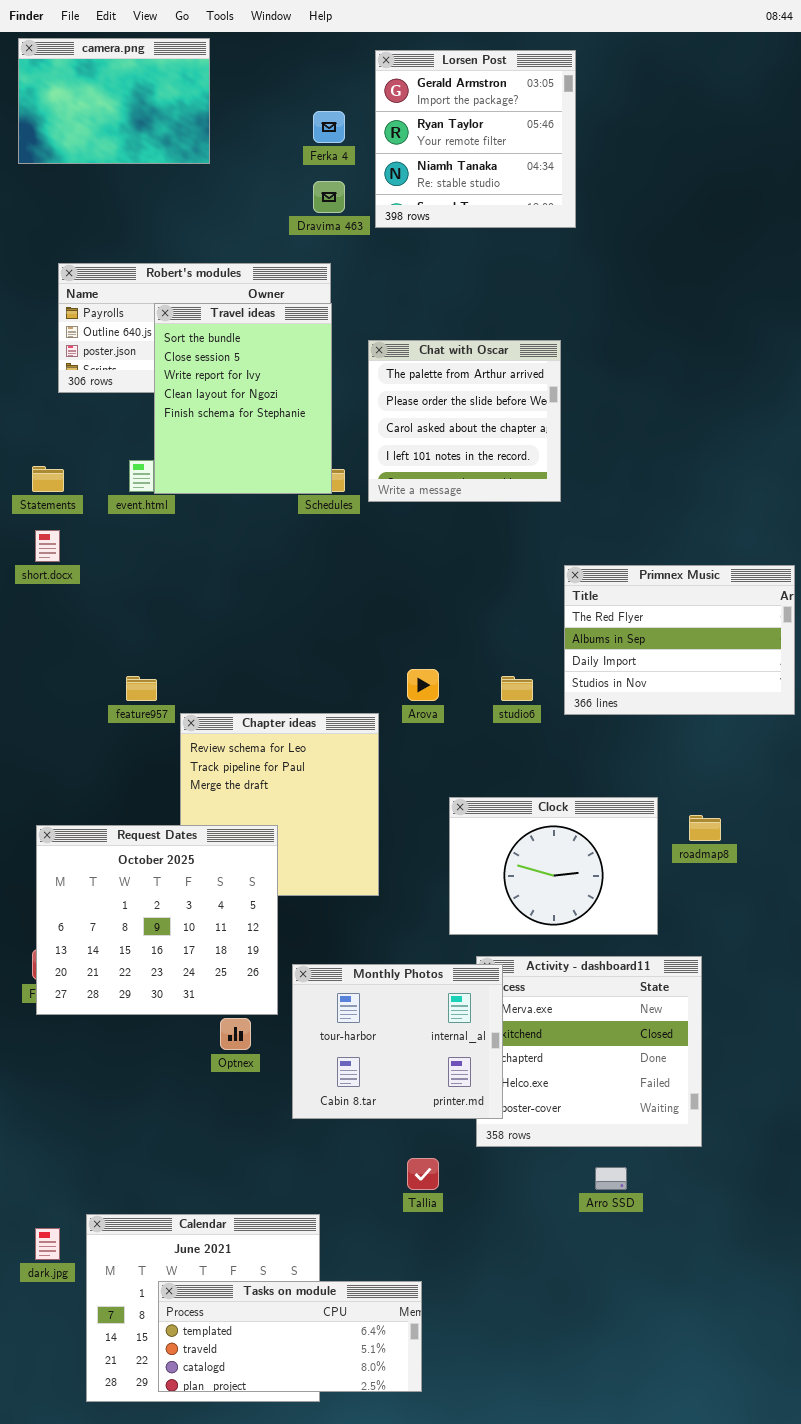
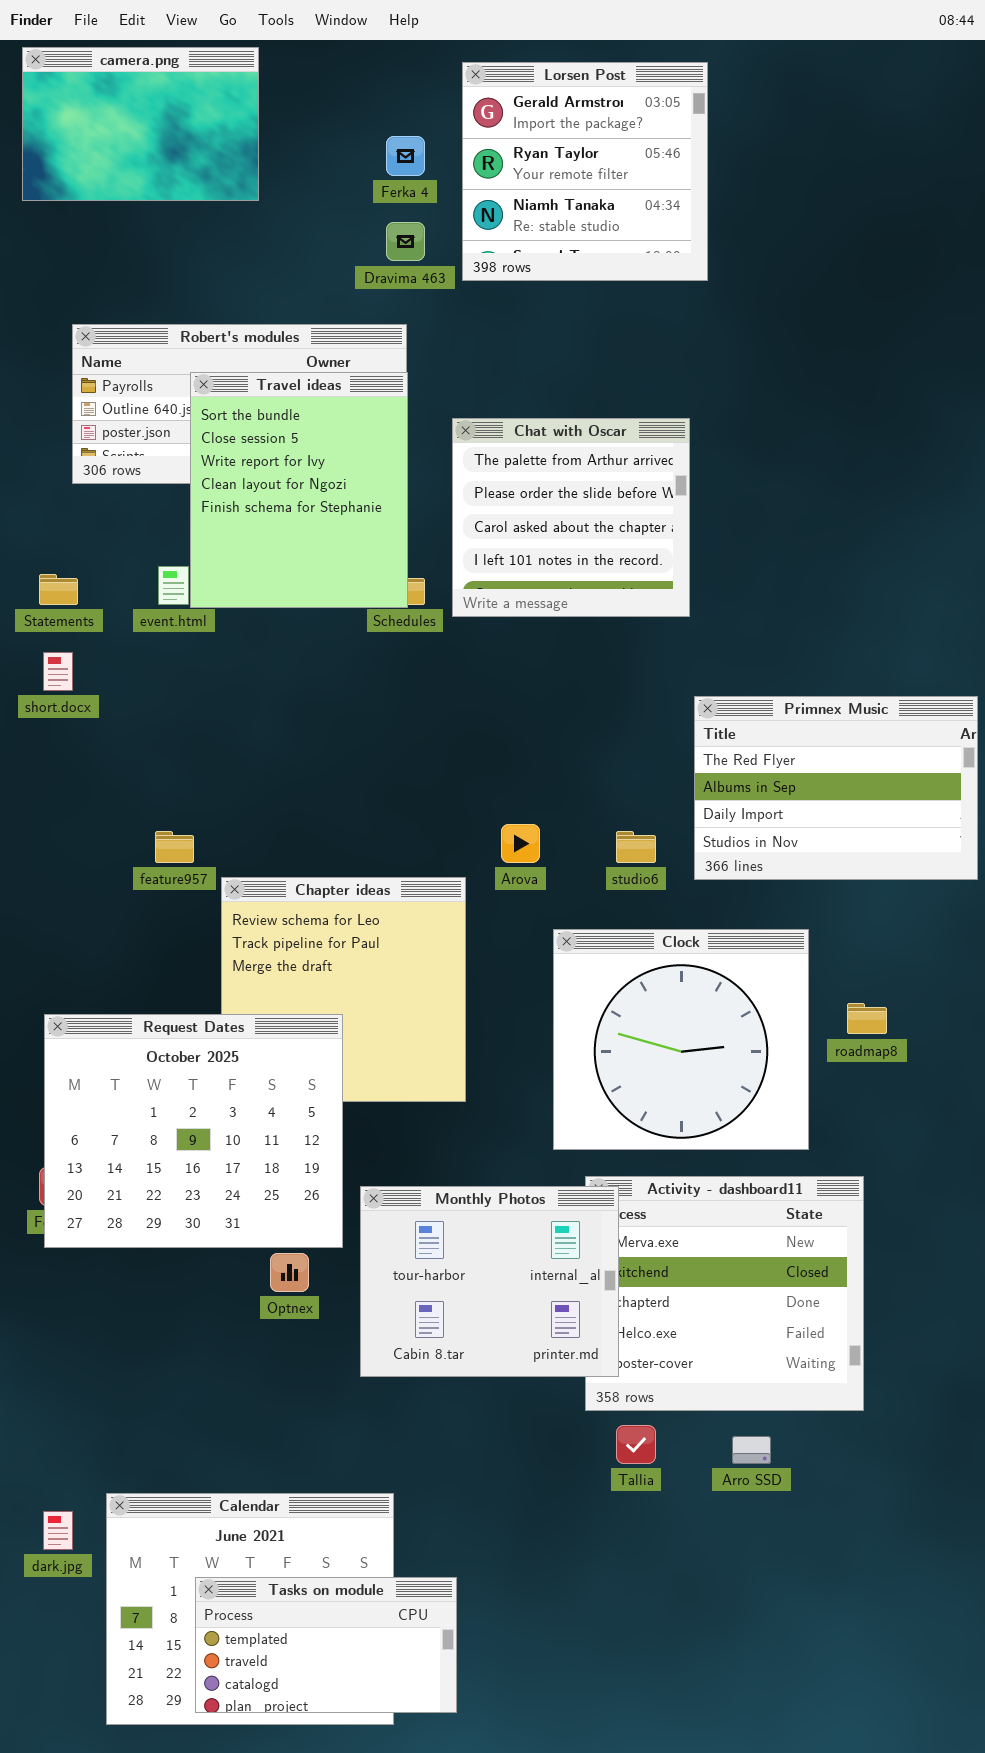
Clock: [449,797,658,935] -> [553,929,809,1150], resized
Tallia: [407,1158,439,1190] -> [616,1425,656,1464], moved
Tasks on module: [158,1281,422,1392] -> [195,1577,457,1713], resized

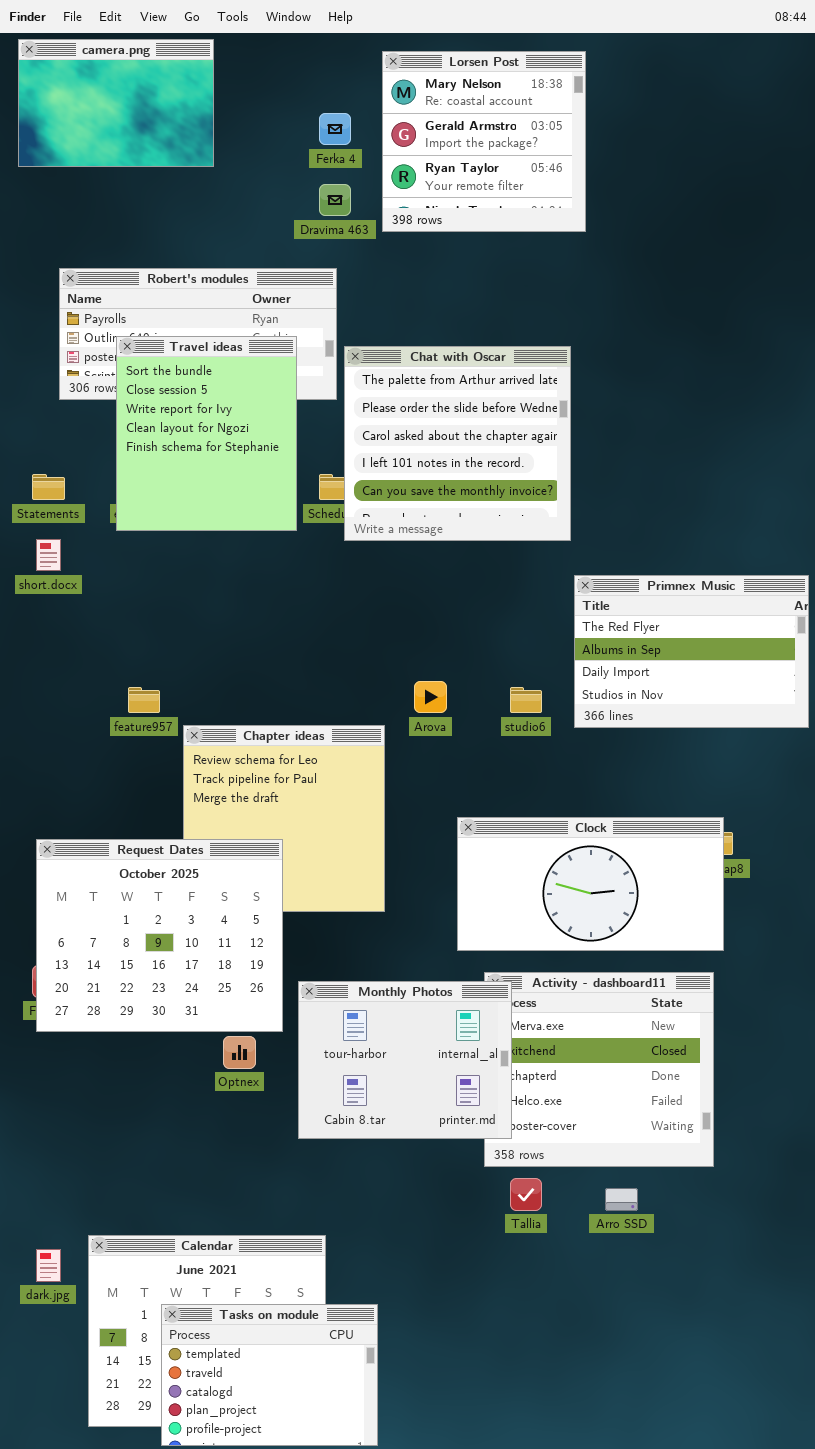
Lorsen Post: [462,62,708,281] -> [382,51,586,232], scrolled up 1 row
Travel ideas: [190,372,408,608] -> [116,336,297,531], moved
Chat with Oscar: [452,418,690,617] -> [344,346,571,541], resized
Clock: [553,929,809,1150] -> [457,817,724,951], resized
Tasks on module: [195,1577,457,1713] -> [161,1304,378,1446], resized

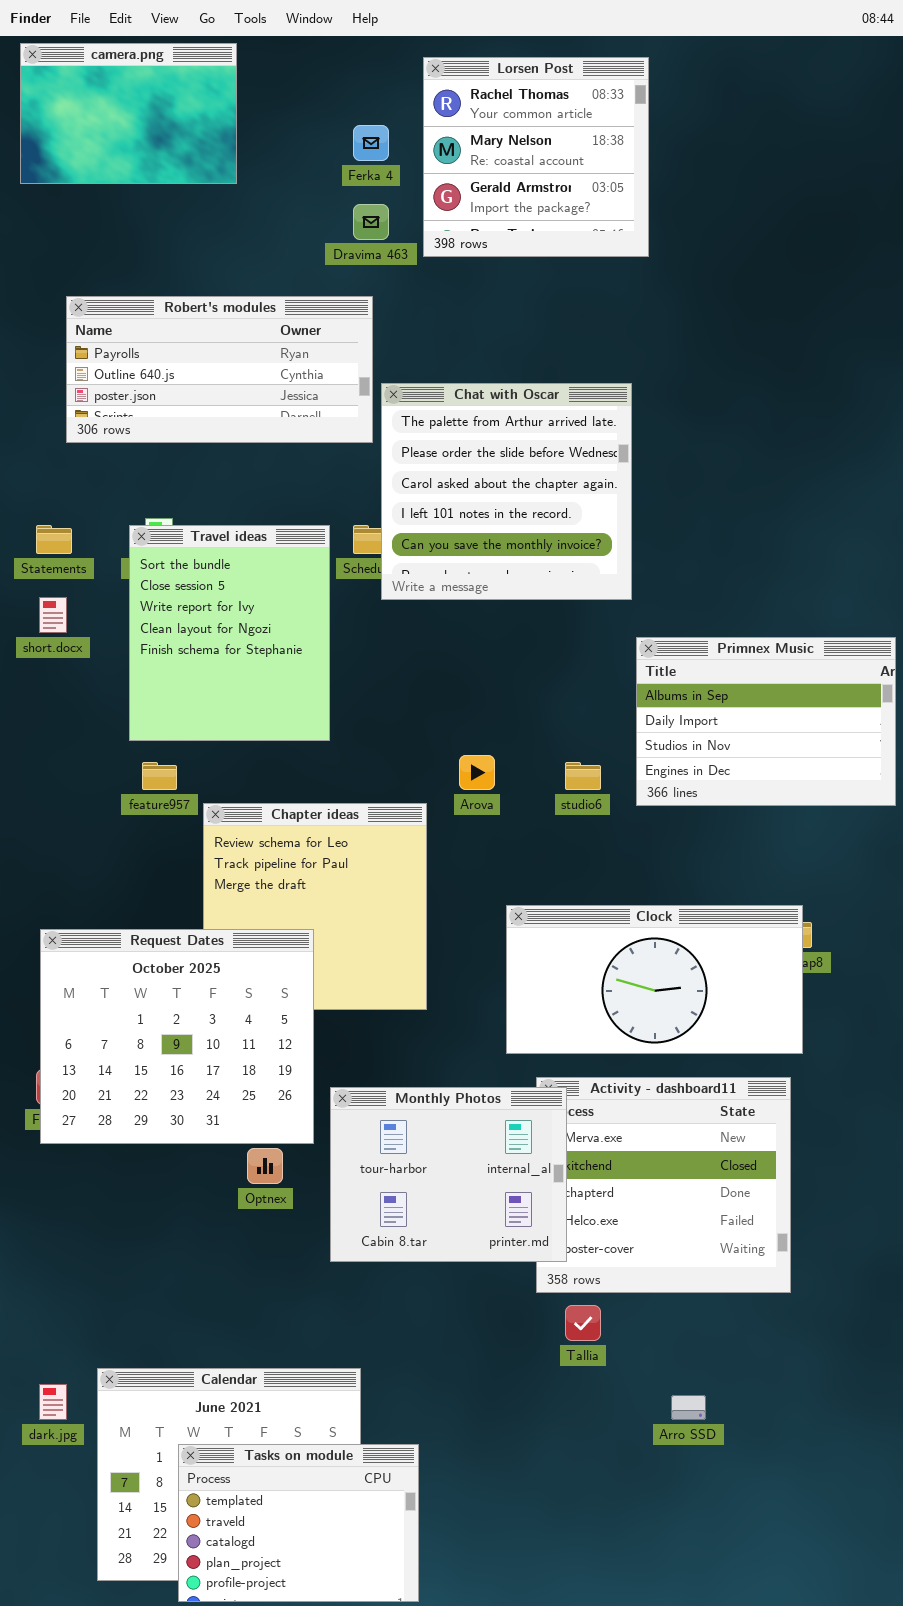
Lorsen Post: [382,51,586,232] -> [423,57,649,257], scrolled up 1 row
Travel ideas: [116,336,297,531] -> [129,525,330,741], moved
Primnex Music: [574,575,809,728] -> [636,637,896,806], scrolled down 1 row
Arro SSD: [605,1188,638,1211] -> [671,1395,706,1420], moved

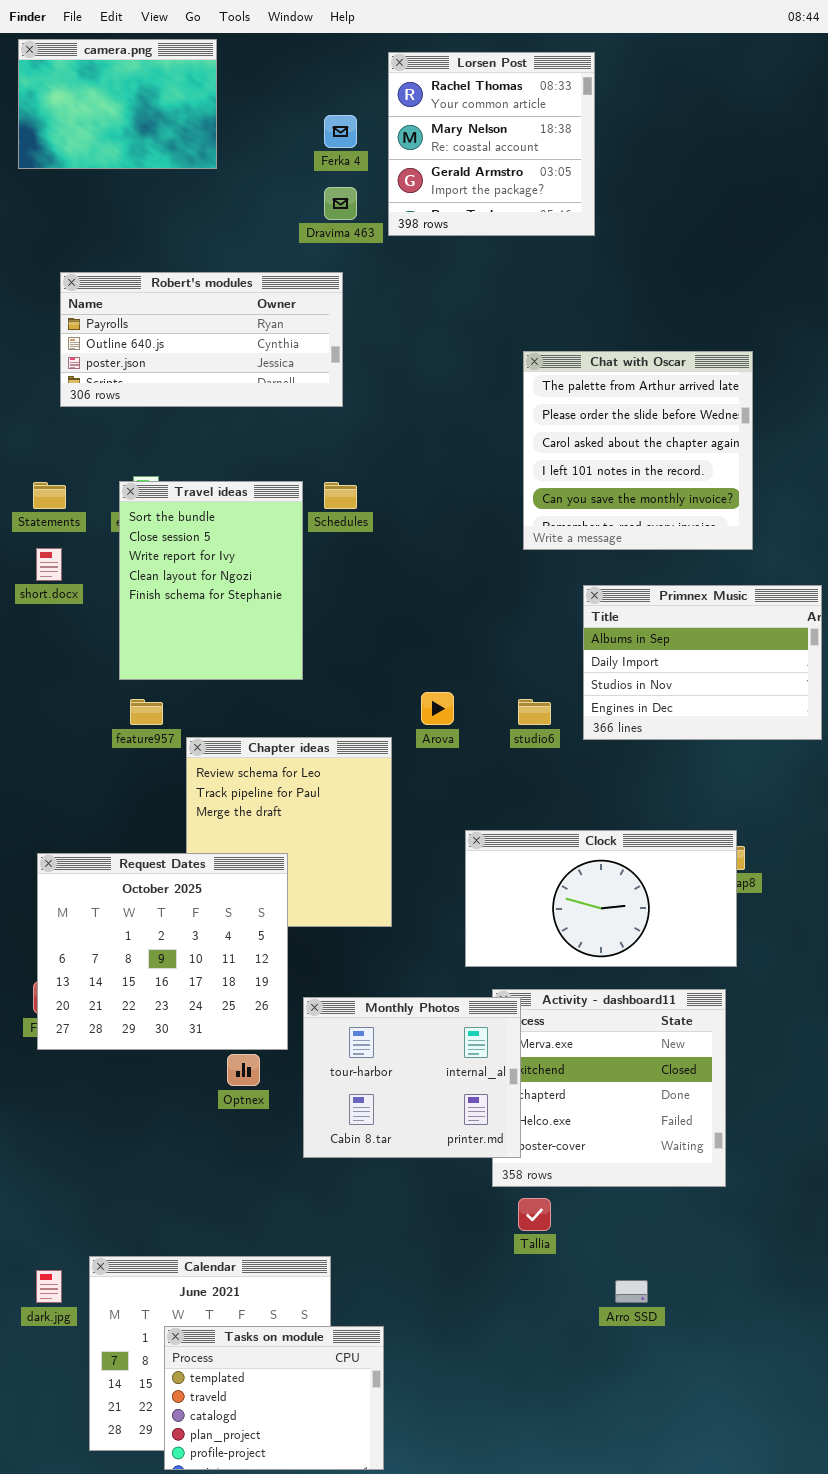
Chat with Oscar: [381,383,632,600] -> [523,351,753,550], moved

